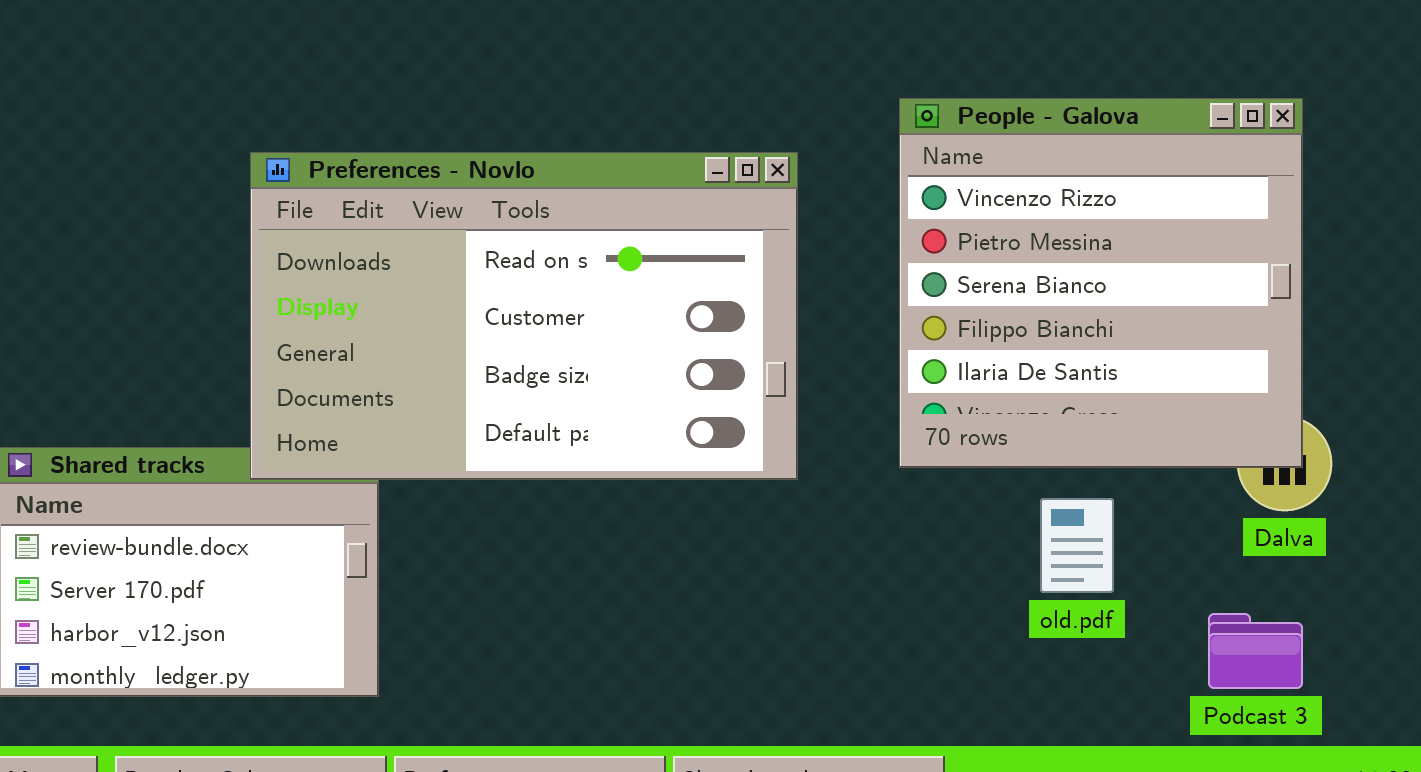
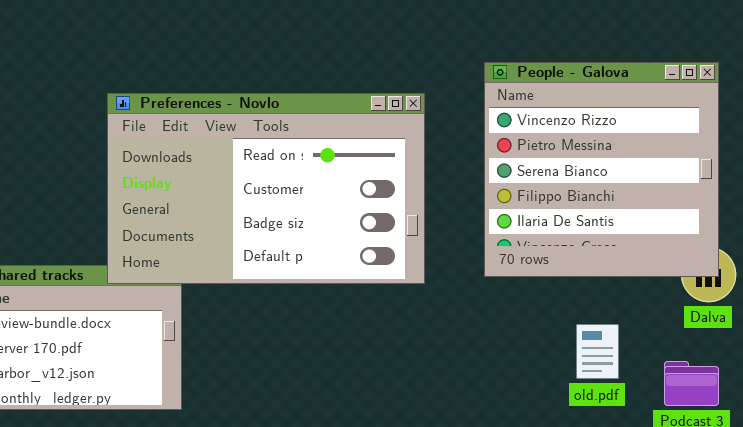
old.pdf: [1040,498,1114,593] -> [576,324,619,379], moved

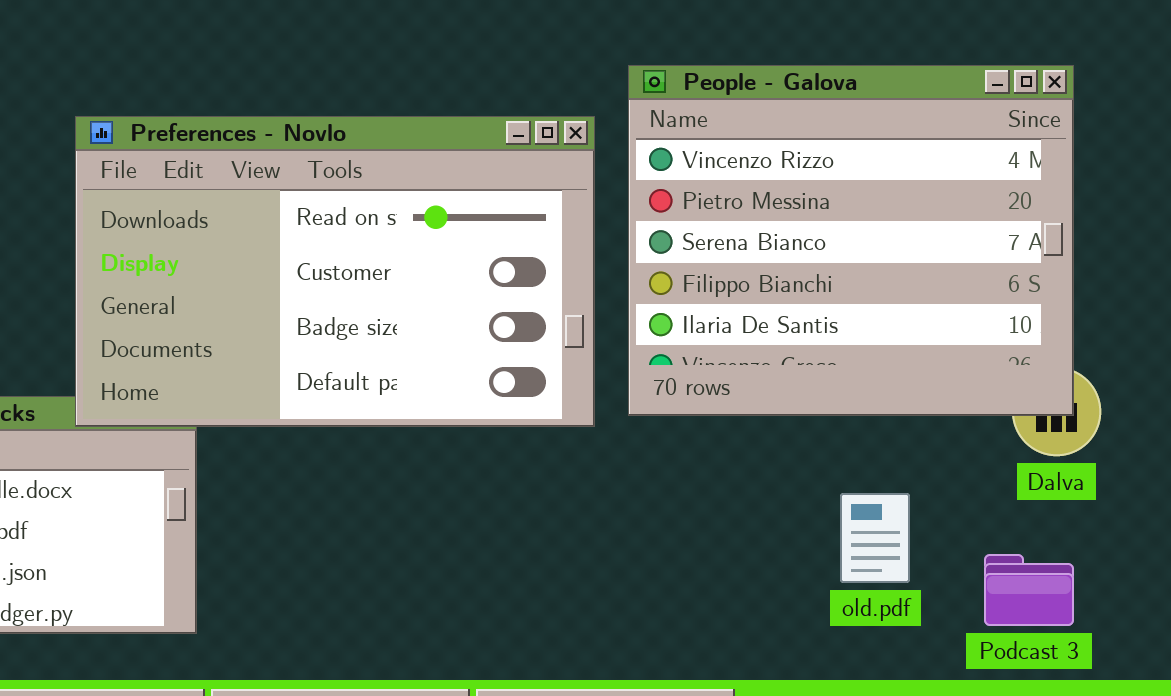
People - Galova: [484,62,719,277] -> [628,65,1074,416], resized

